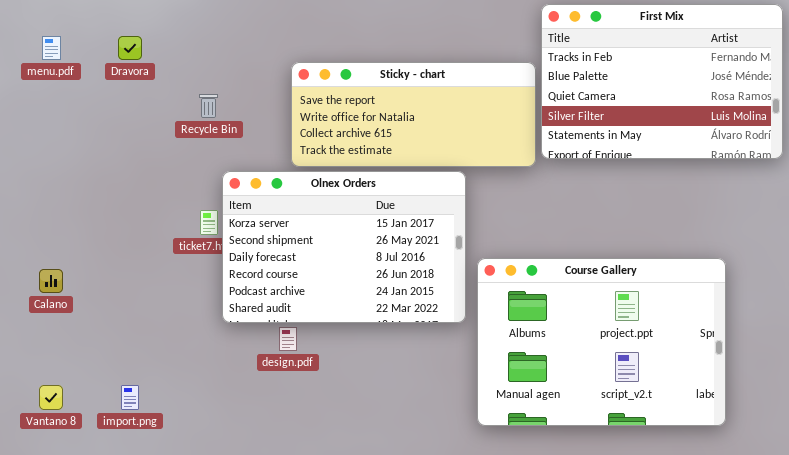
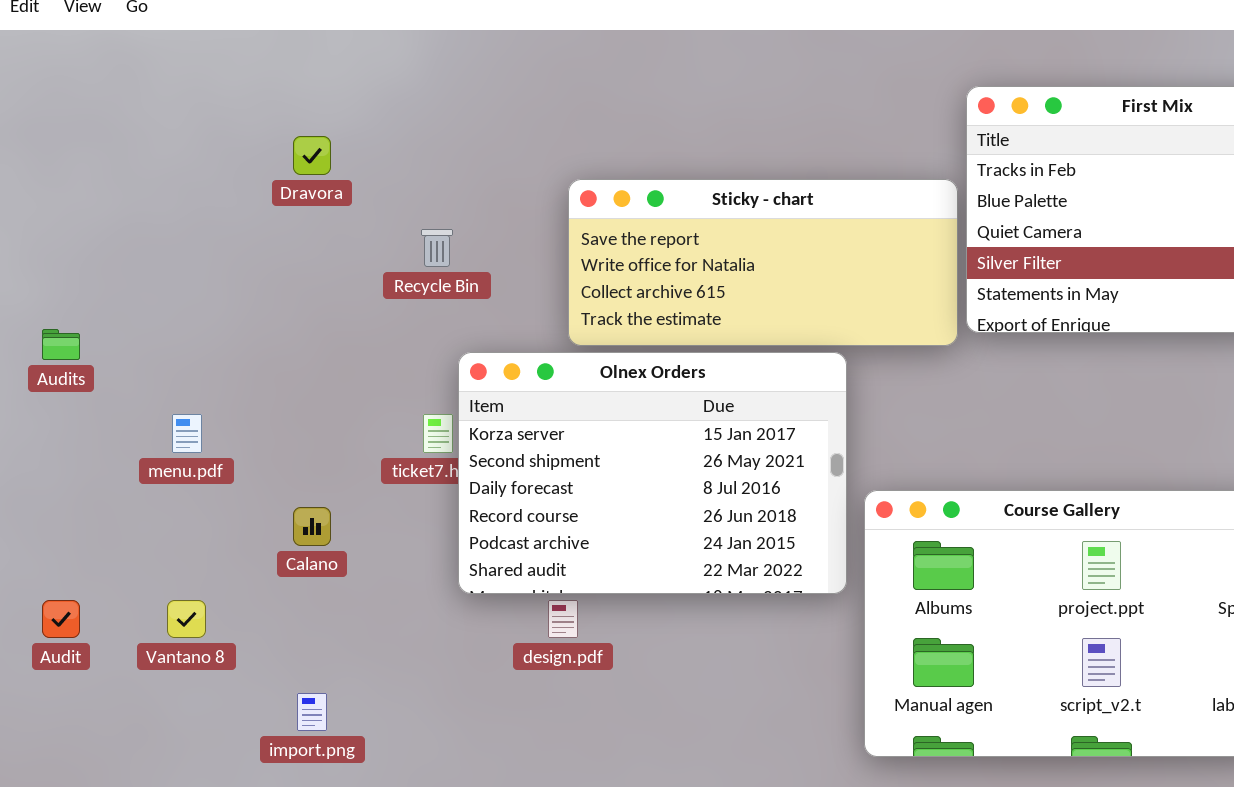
menu.pdf: [42,36,61,60] -> [172,414,202,453], moved
Calano: [39,269,63,293] -> [293,507,331,546], moved
Vantano 8: [39,385,63,410] -> [167,600,206,638], moved

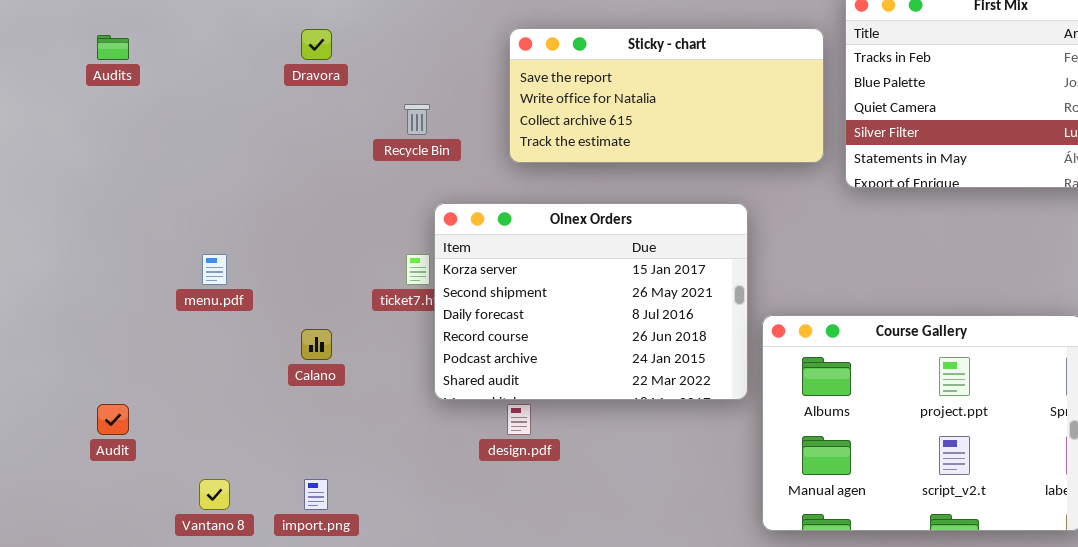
Sticky - chart: [568,179,958,346] -> [509,28,824,163], moved
Audits: [42,329,80,360] -> [97,35,129,60], moved
Vantano 8: [167,600,206,638] -> [199,479,230,510], moved

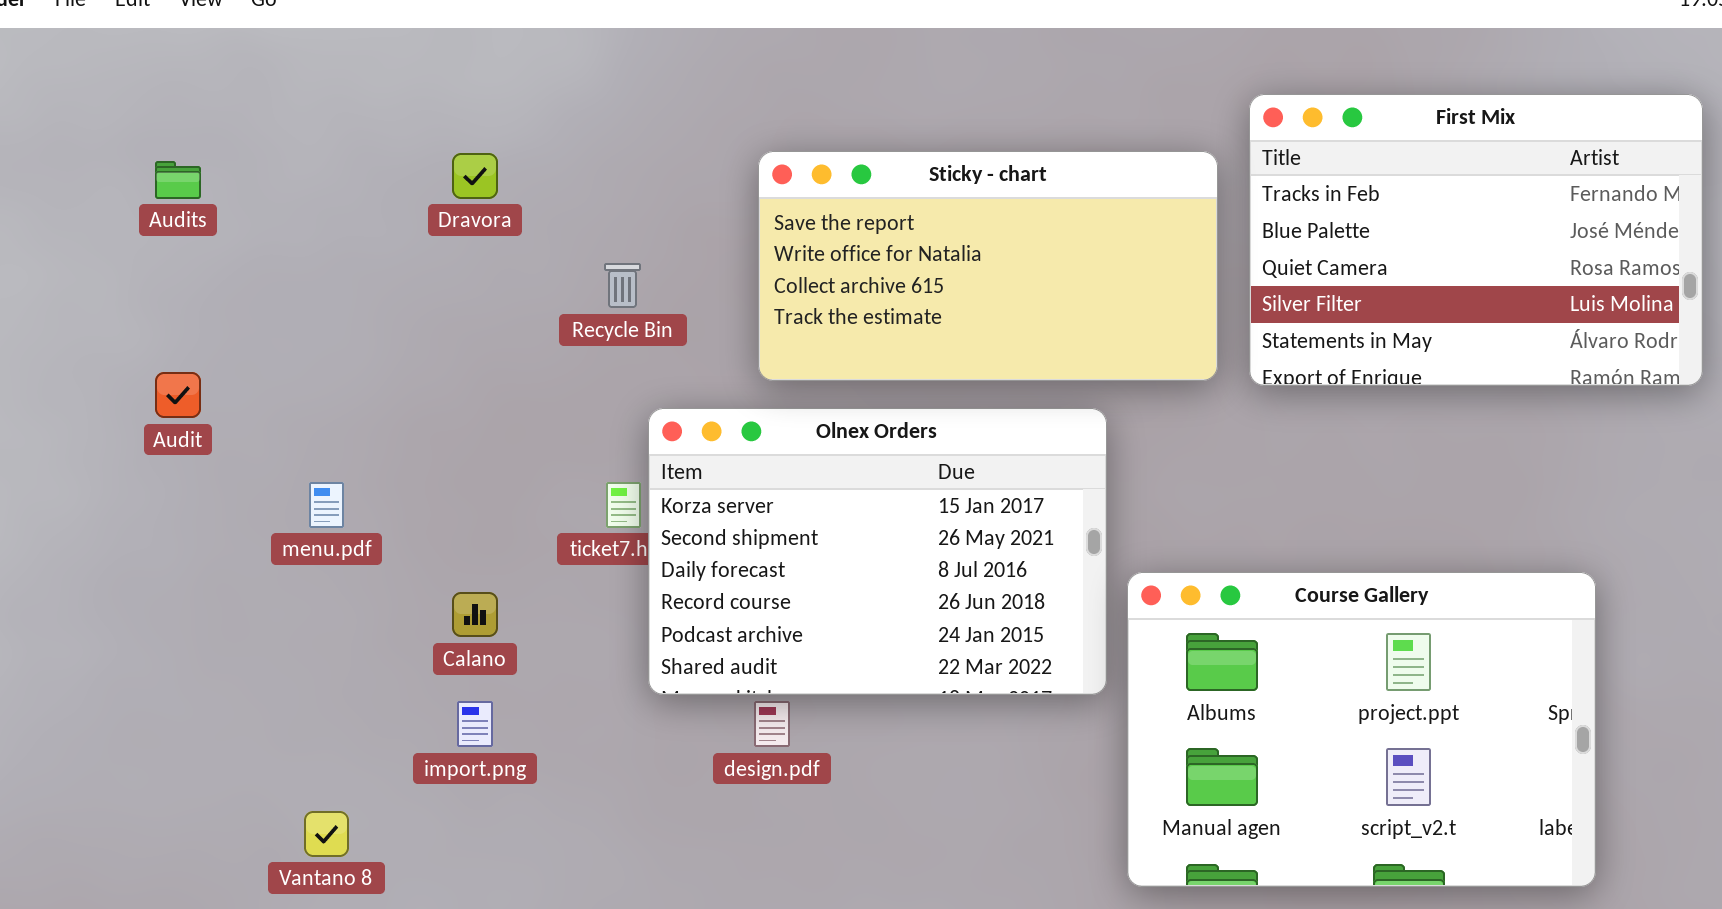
Sticky - chart: [509,28,824,163] -> [758,151,1218,381], resized
Audit: [97,404,129,435] -> [155,372,201,418], moved
import.png: [304,479,328,510] -> [457,701,493,747], moved

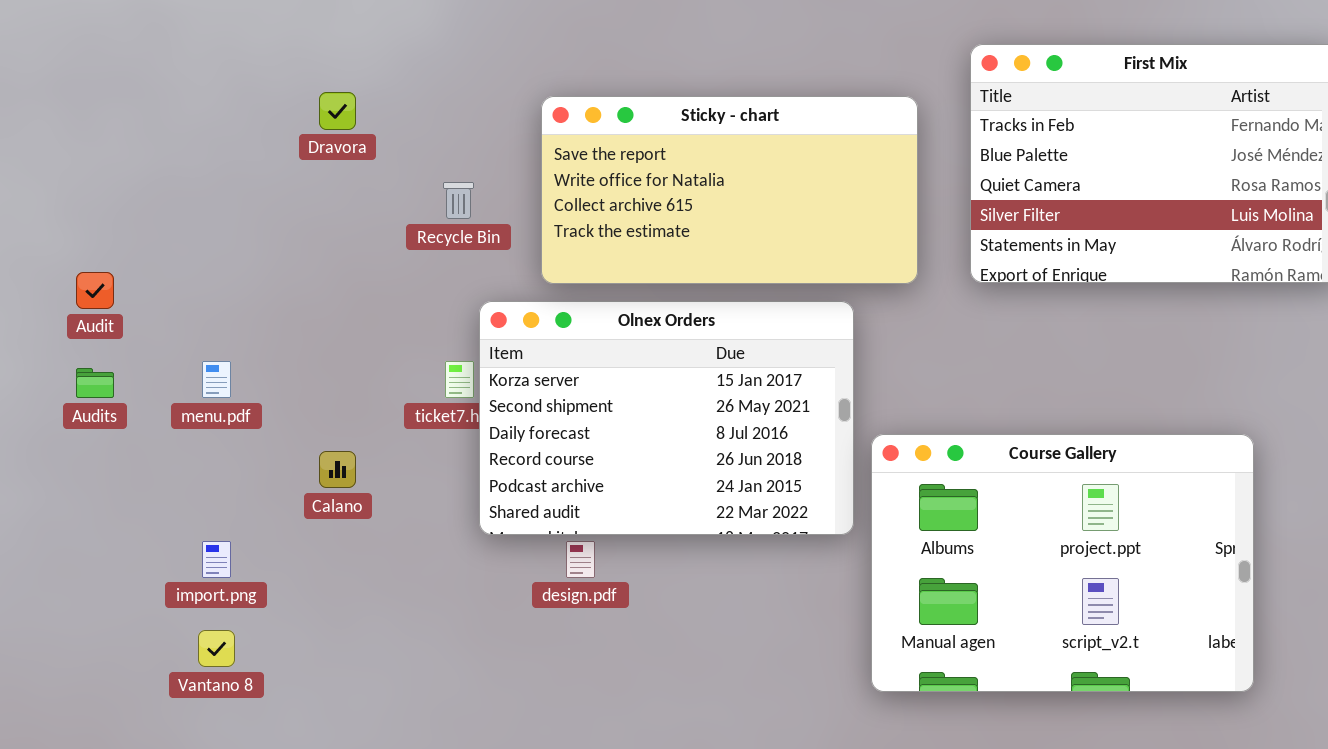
Sticky - chart: [758,151,1218,381] -> [541,96,918,284], moved
Audits: [155,161,201,199] -> [76,368,114,398], moved
import.png: [457,701,493,747] -> [202,541,231,578], moved

